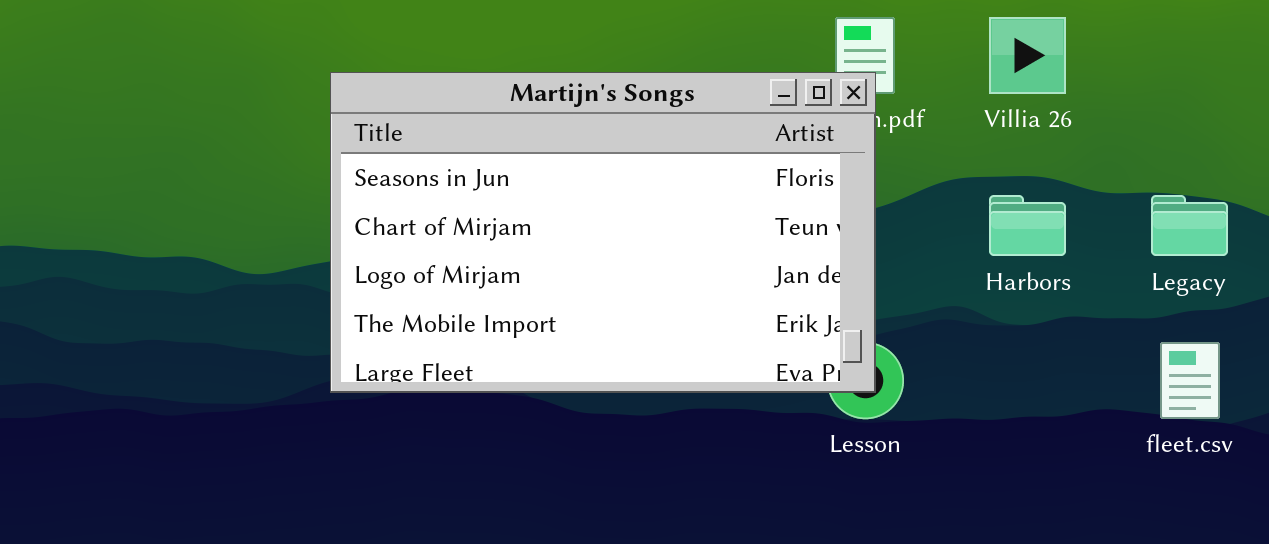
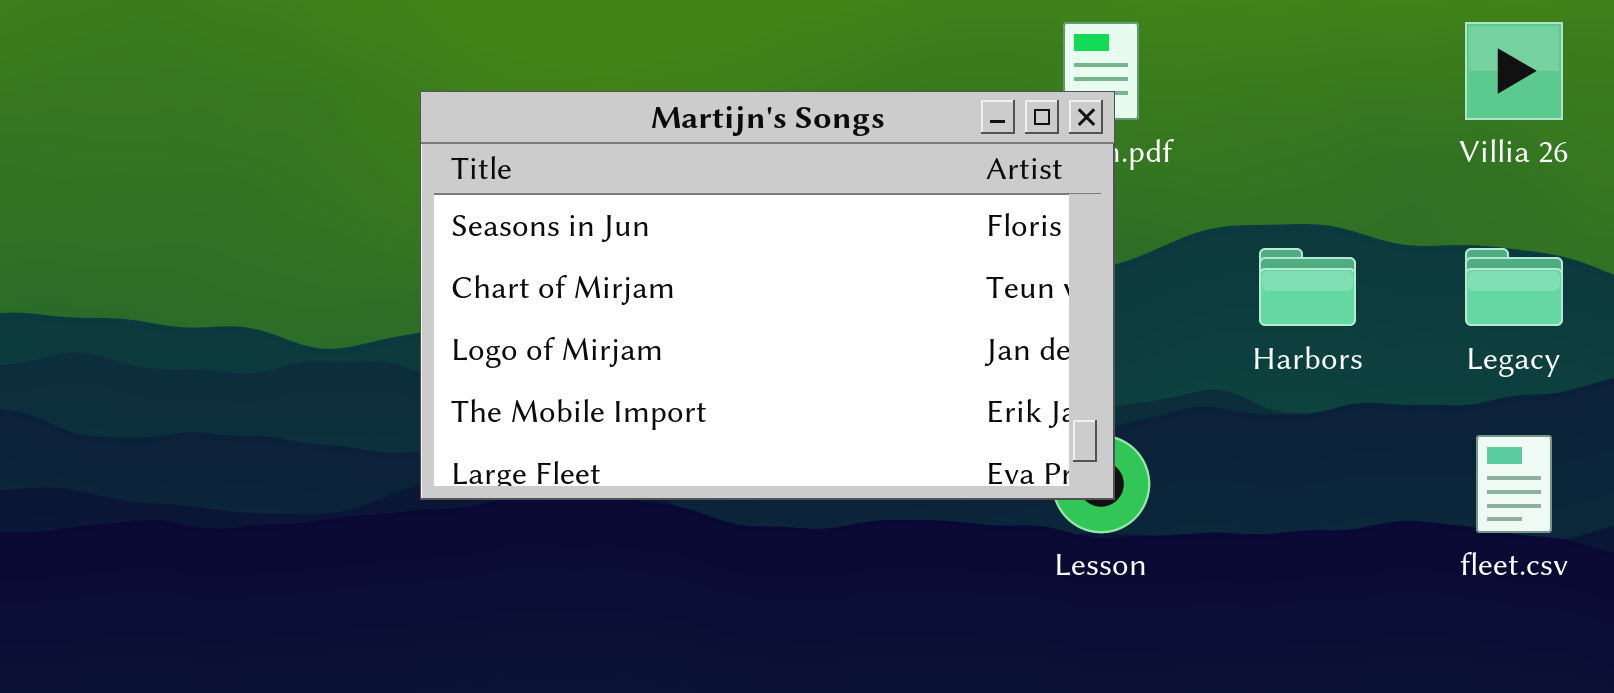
Villia 26: [989,17,1066,94] -> [1465,22,1563,120], moved

